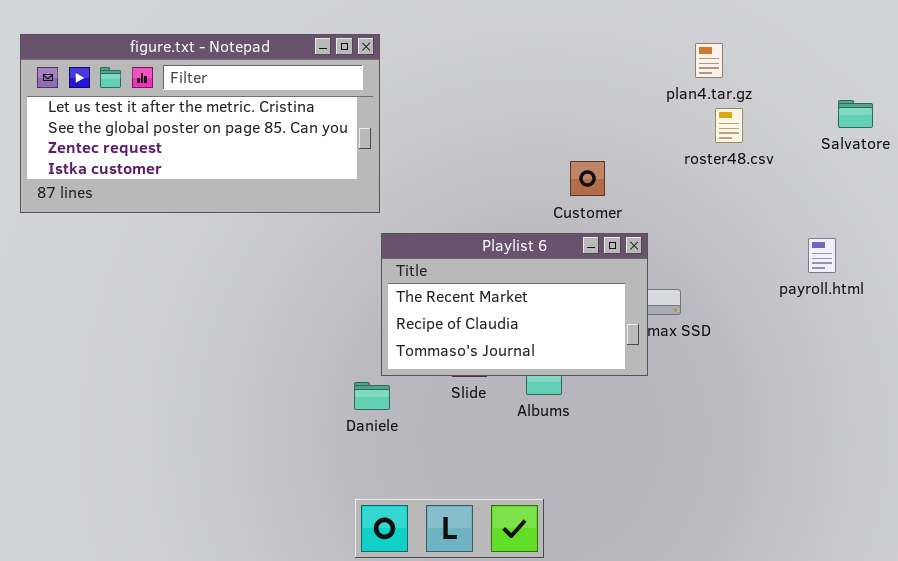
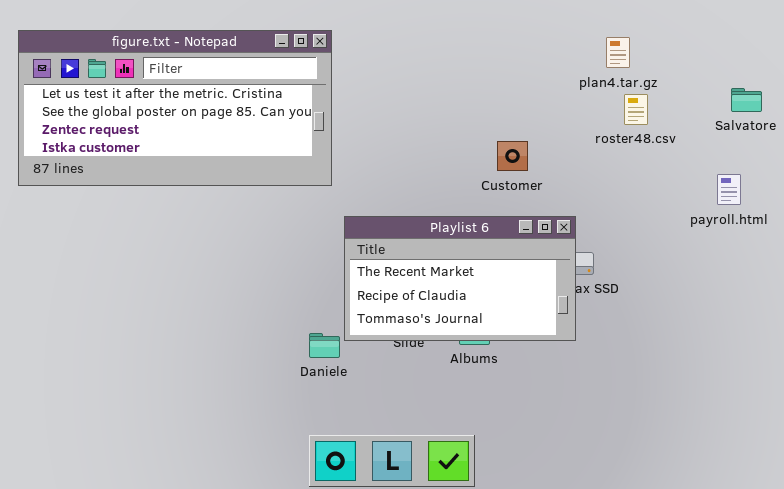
Playlist 6: [381,233,648,376] -> [344,216,576,341], moved
payroll.html: [808,238,836,273] -> [717,174,741,205], moved

